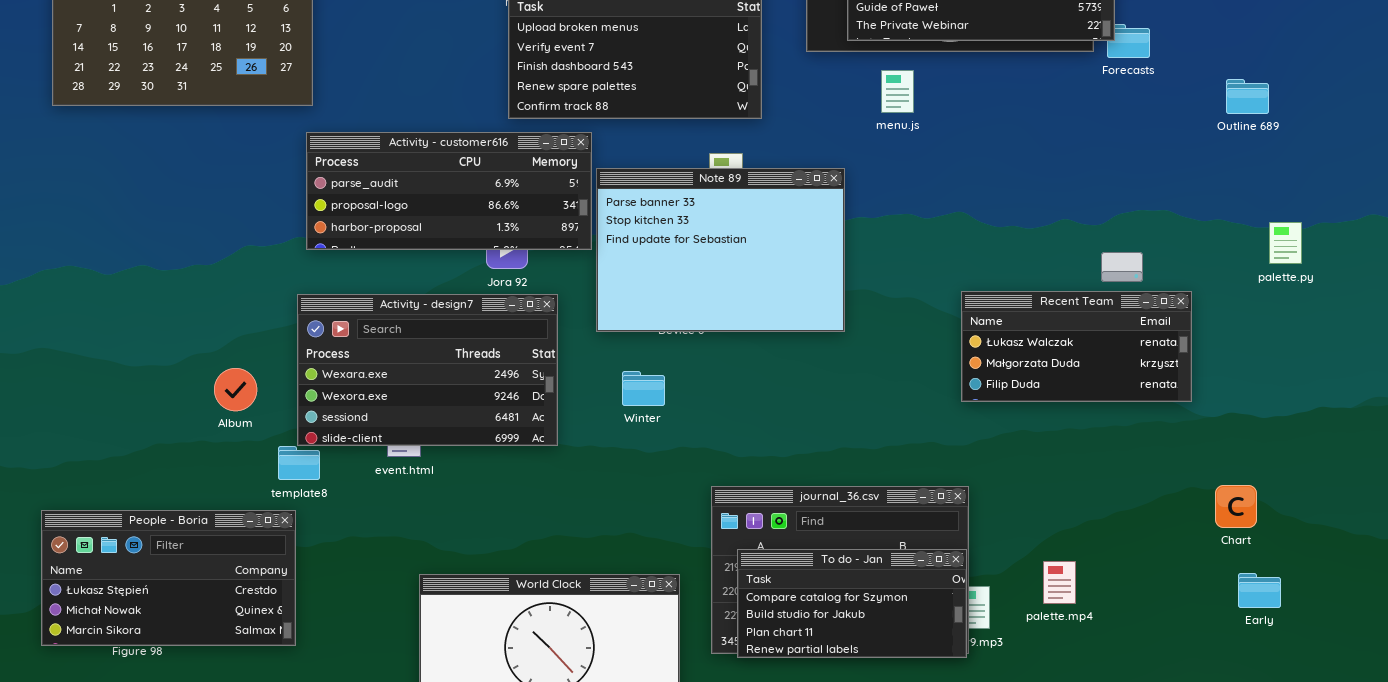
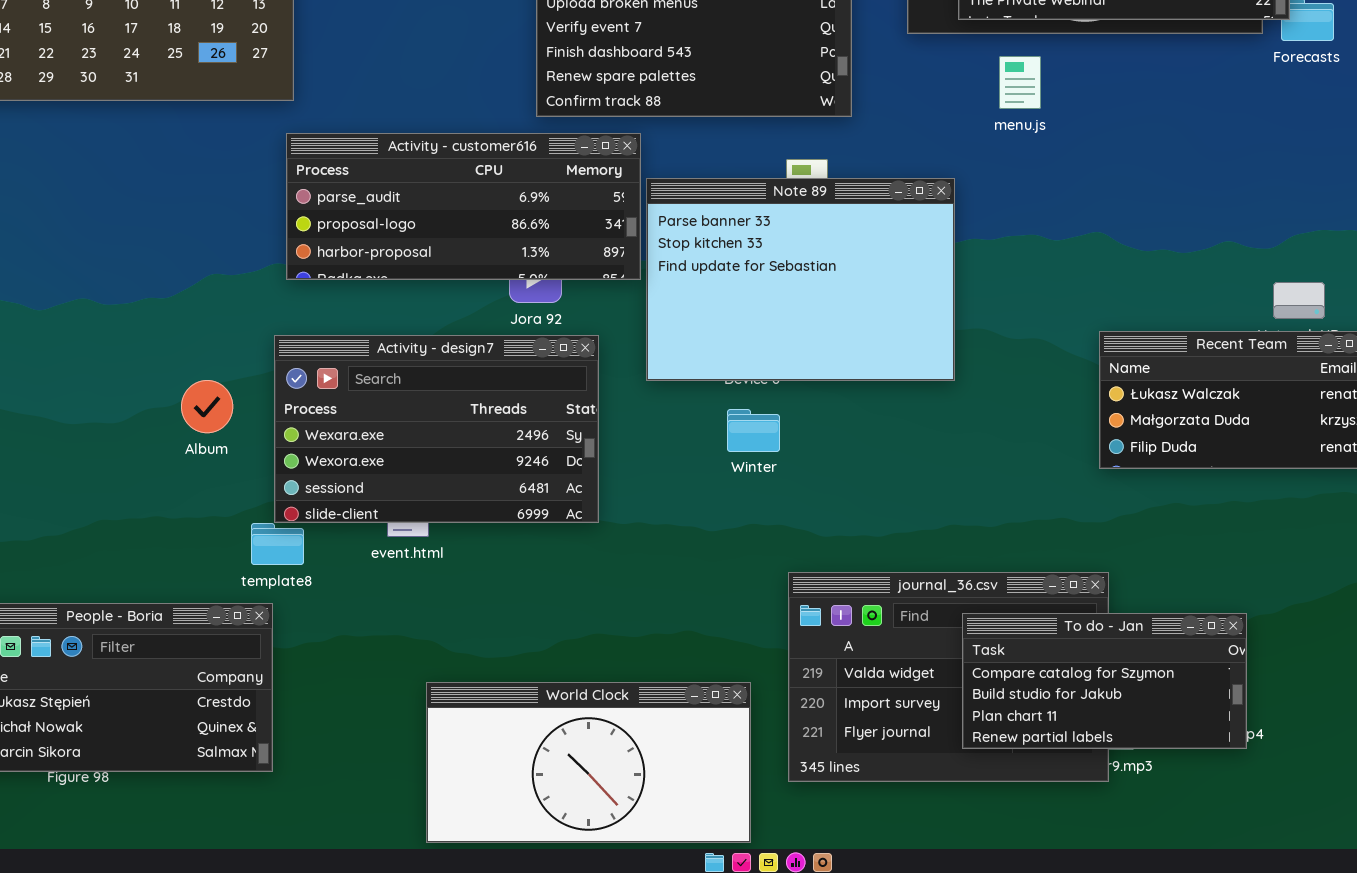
Album: [214,368,257,411] -> [181,380,233,433], moved
Winter: [622,371,665,406] -> [727,409,780,452], moved
To do - Jan: [737,549,967,658] -> [962,613,1247,749], moved

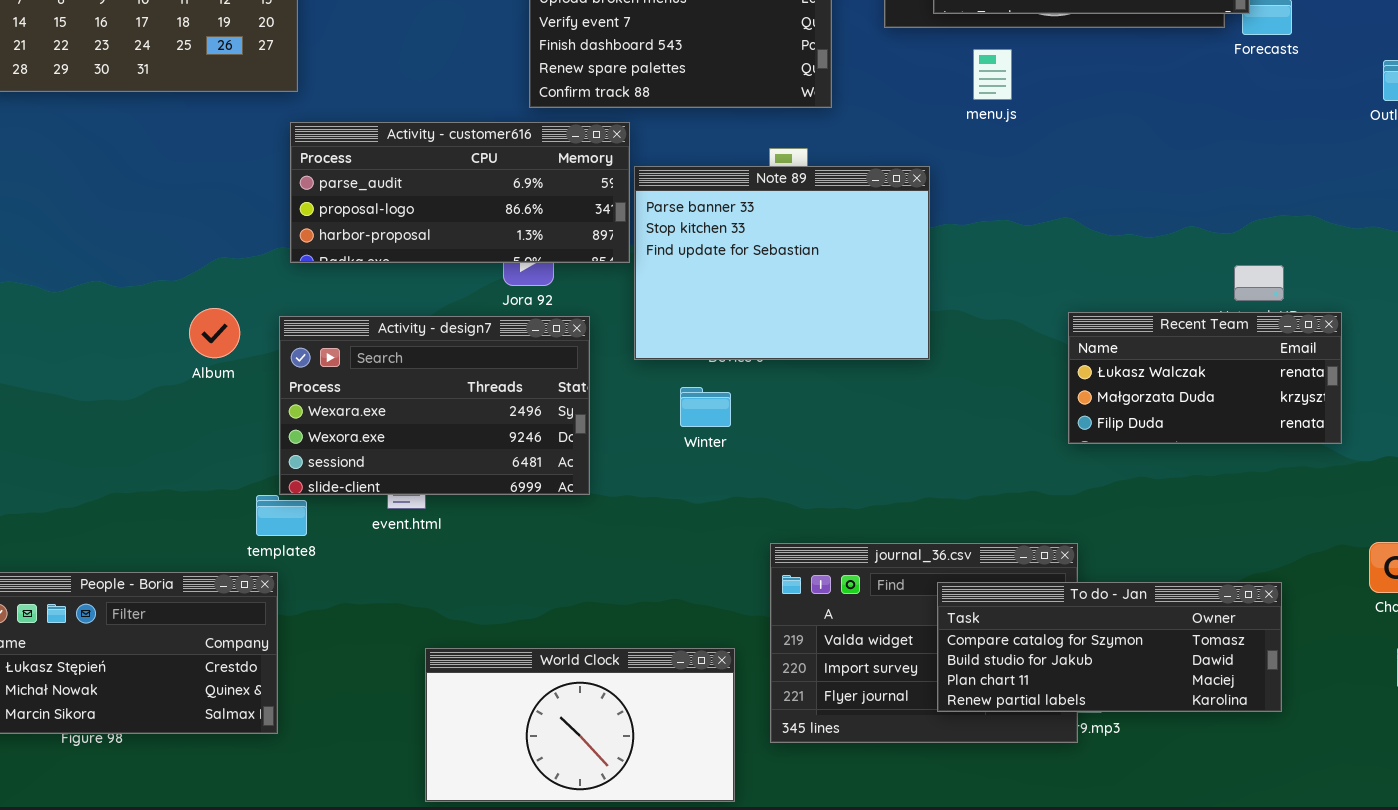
Album: [181,380,233,433] -> [189,308,240,358], moved
Winter: [727,409,780,452] -> [680,387,731,427], moved
To do - Jan: [962,613,1247,749] -> [937,582,1282,712], resized

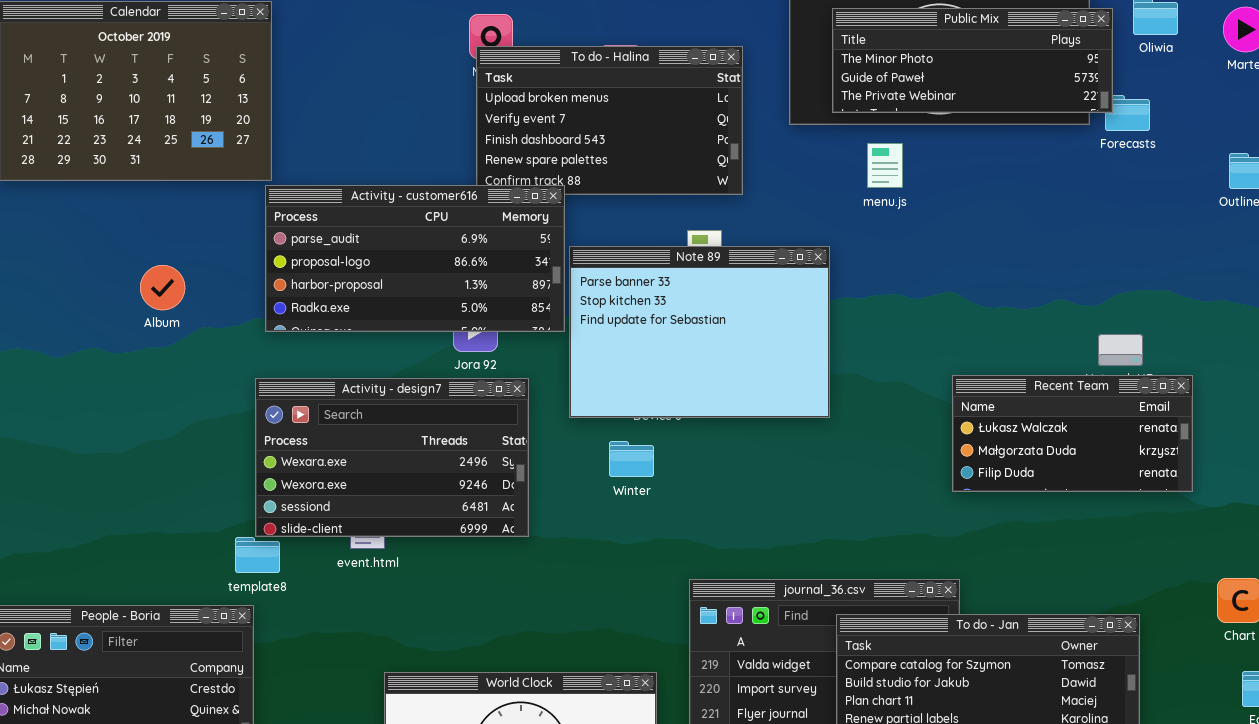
Activity - customer616: [290,122,630,263] -> [265,185,565,332], resized
Album: [189,308,240,358] -> [140,265,185,310], moved

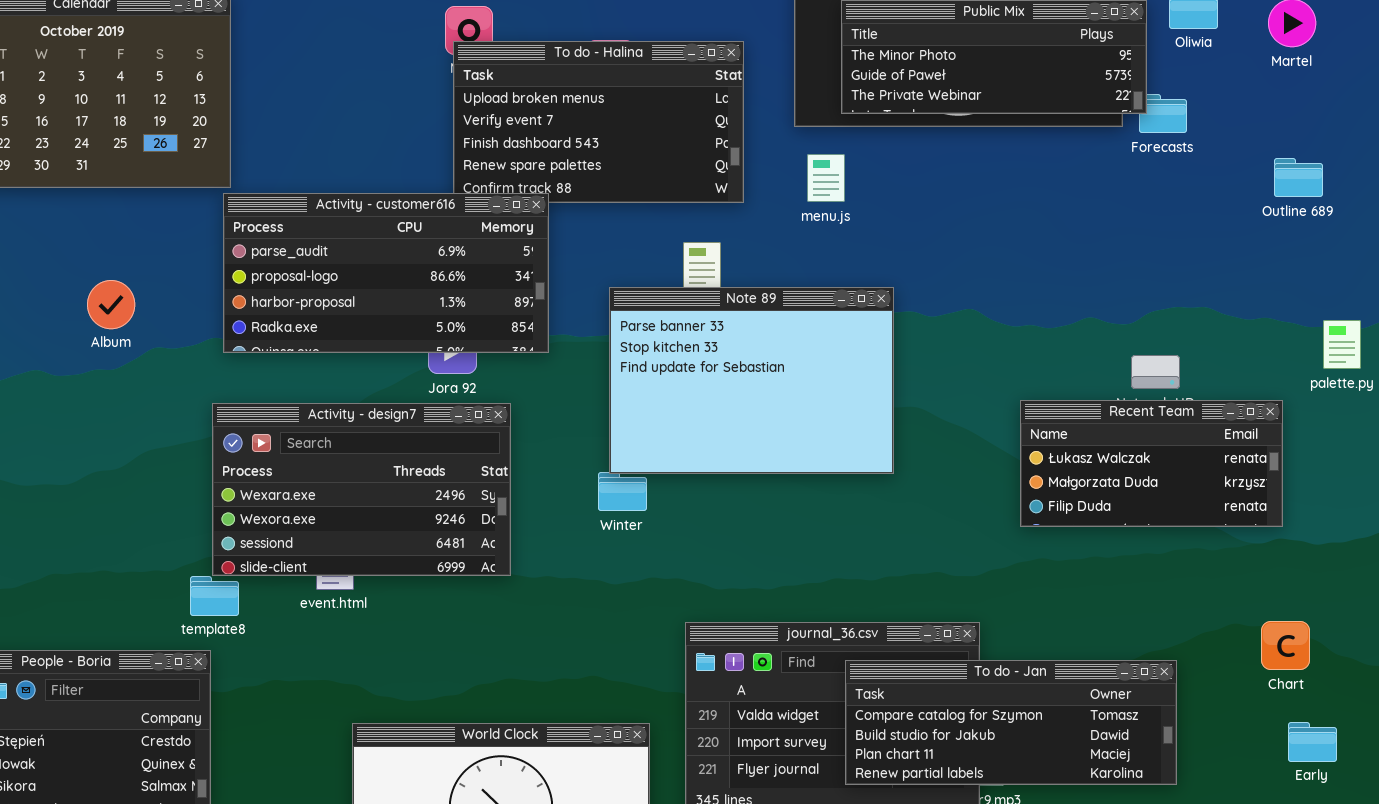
menu.js: [867,143,903,188] -> [807,154,845,202], moved
Note 89: [569,246,830,418] -> [609,287,894,474], moved
Recent Team: [952,375,1193,492] -> [1020,400,1283,527], moved

